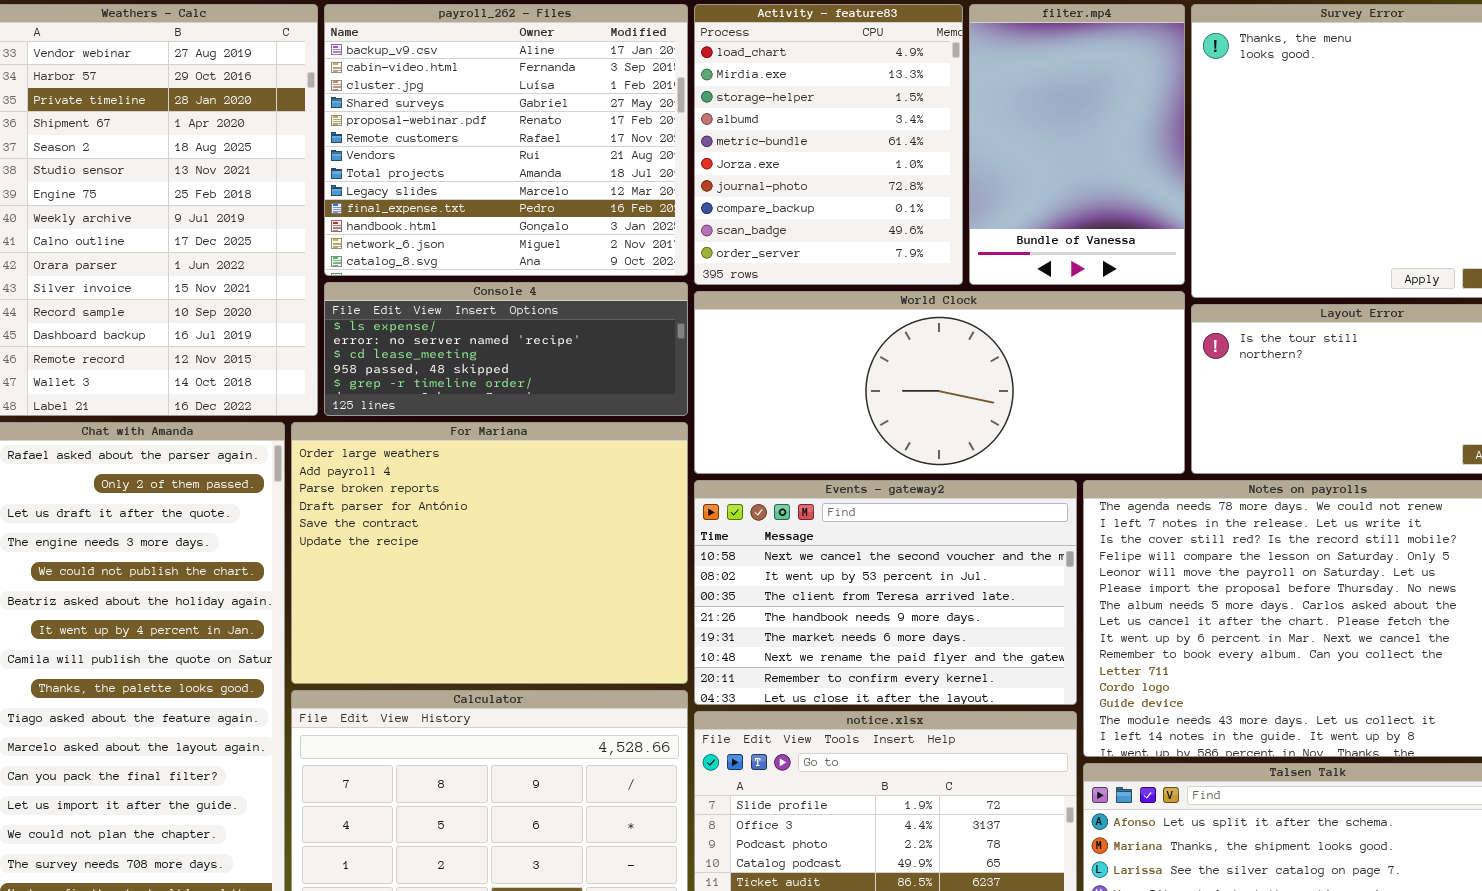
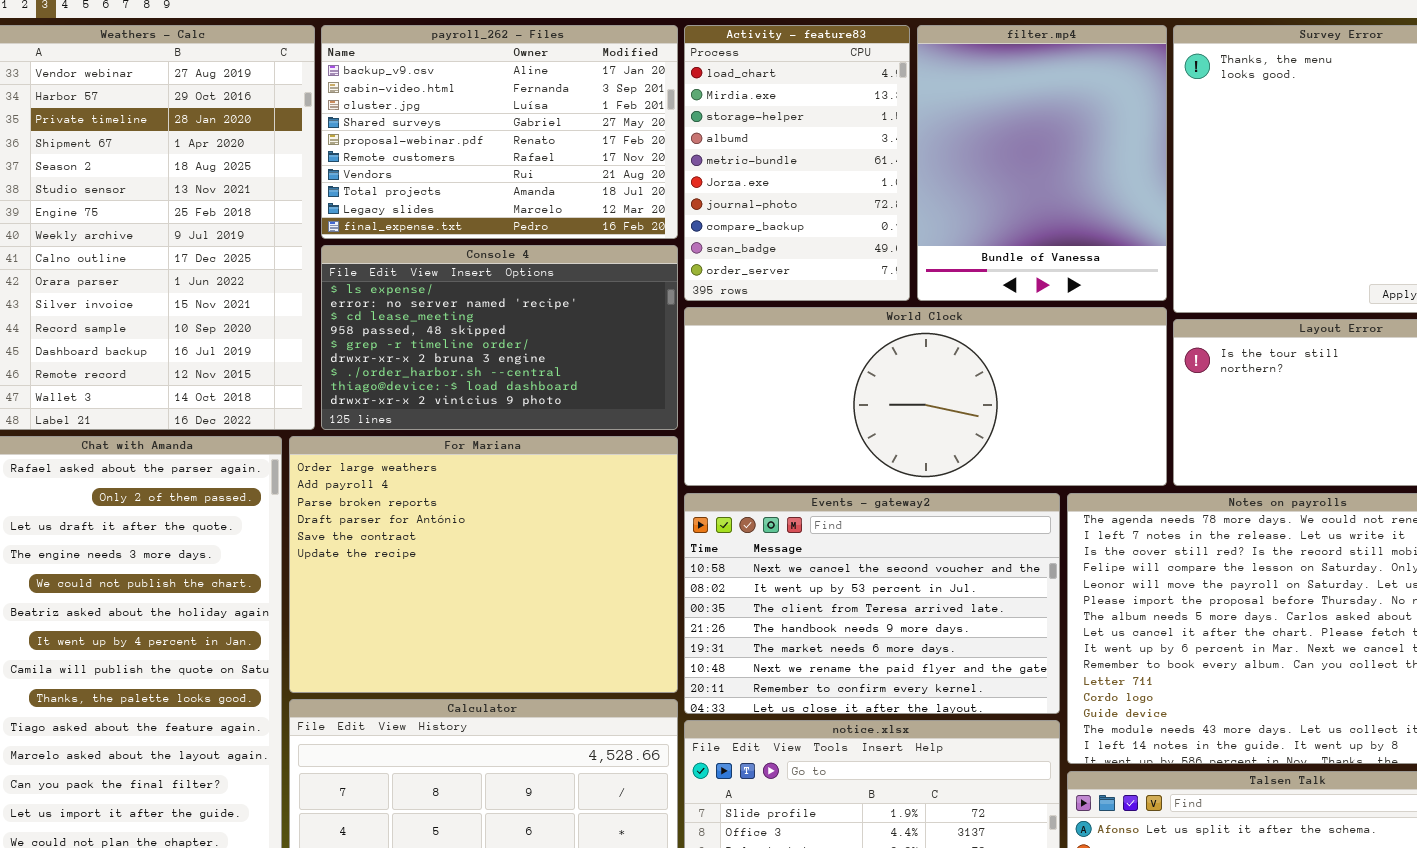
payroll_262 - Files: [324,4,688,276] -> [321,25,678,239], resized
Activity - feature83: [694,4,963,285] -> [684,25,910,301], resized
filter.mp4: [969,4,1185,285] -> [917,25,1167,301], resized
Console 4: [324,282,688,416] -> [321,245,678,430], resized

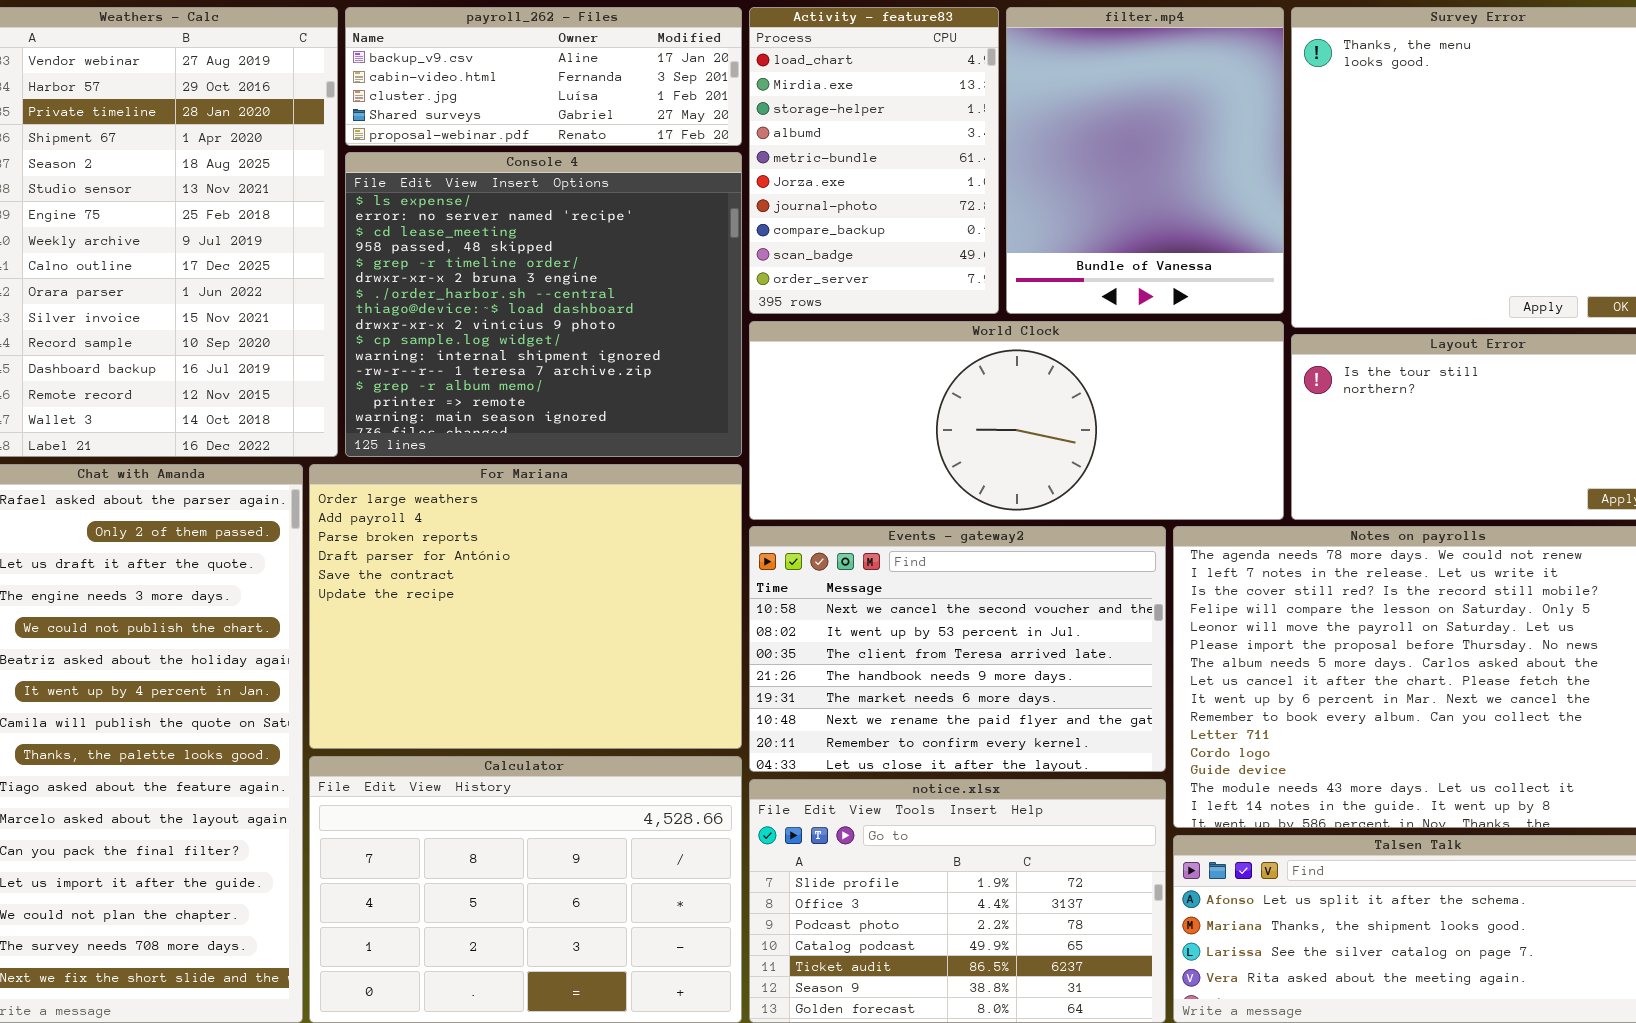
payroll_262 - Files: [321,25,678,239] -> [345,7,742,146], resized
Console 4: [321,245,678,430] -> [345,152,742,457], resized

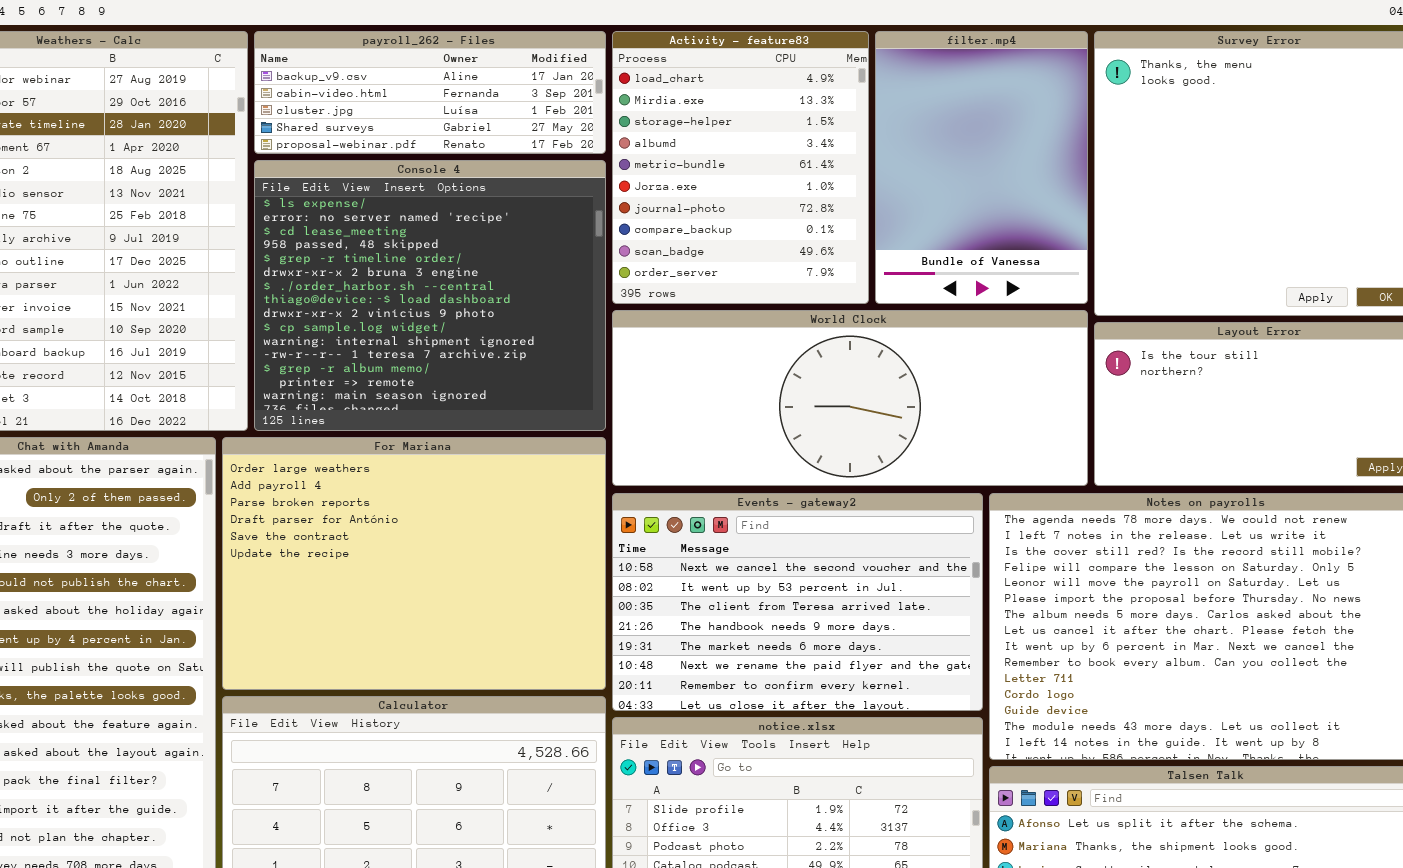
Activity - feature83: [749,7,999,314] -> [612,31,869,304], resized
filter.mp4: [1006,7,1284,314] -> [875,31,1088,304], resized

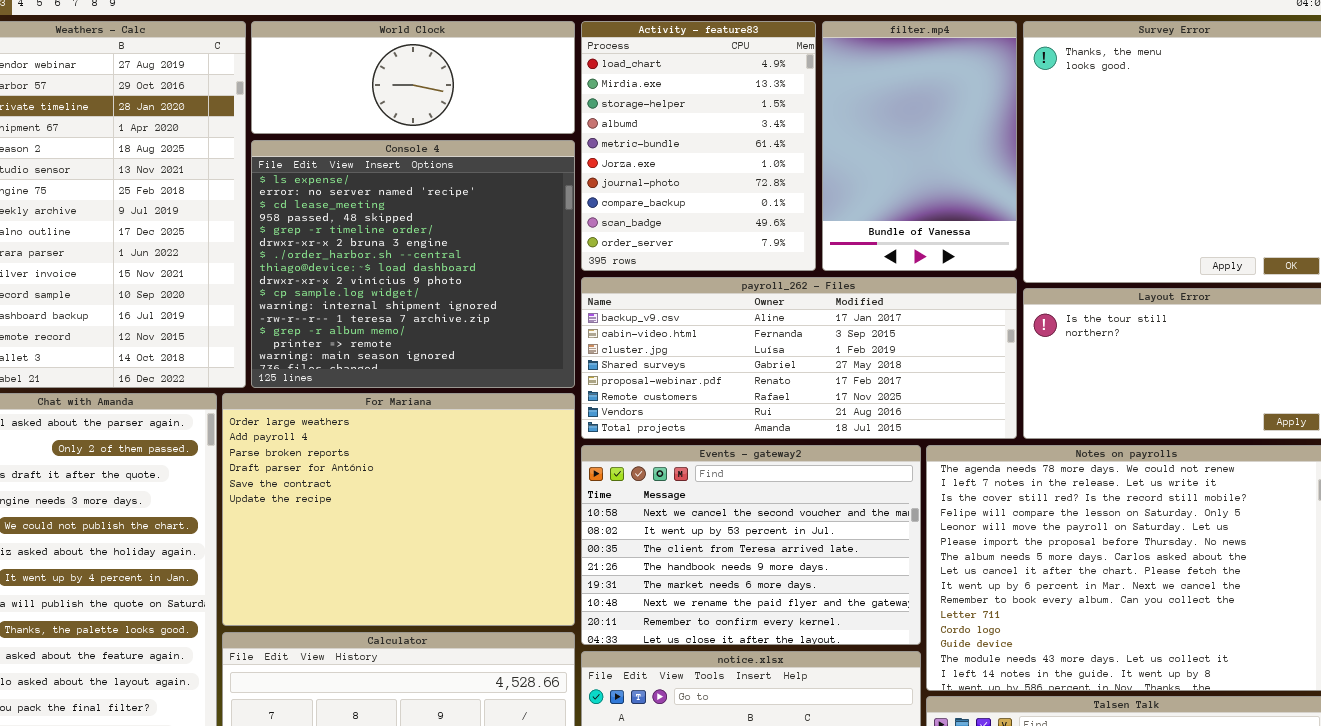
payroll_262 - Files: [254,31,606,154] -> [581,277,1017,439], moved, resized
World Clock: [612,310,1088,486] -> [251,21,575,134], moved, resized

